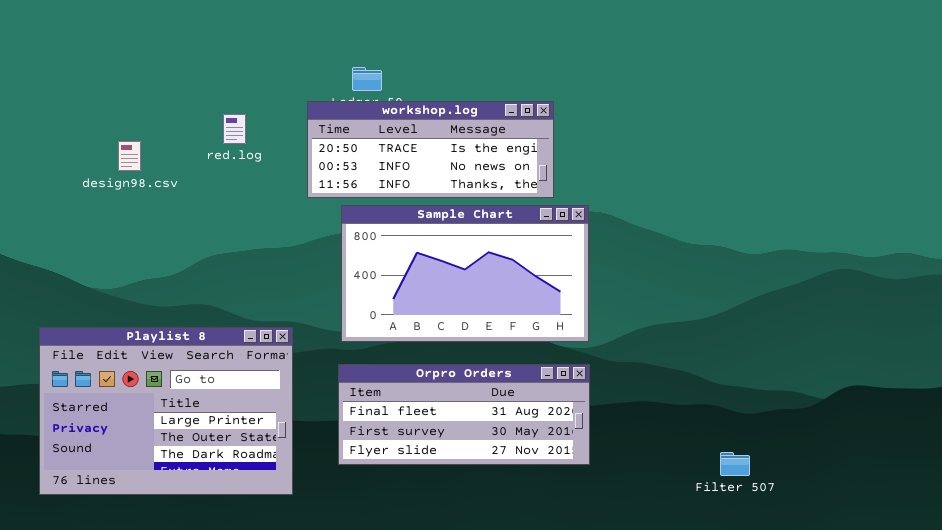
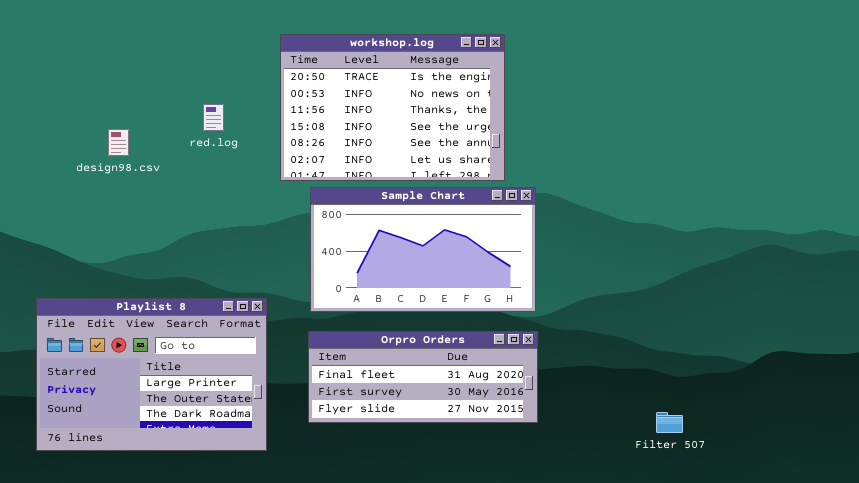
workshop.log: [307,101,554,198] -> [280,34,505,181], resized

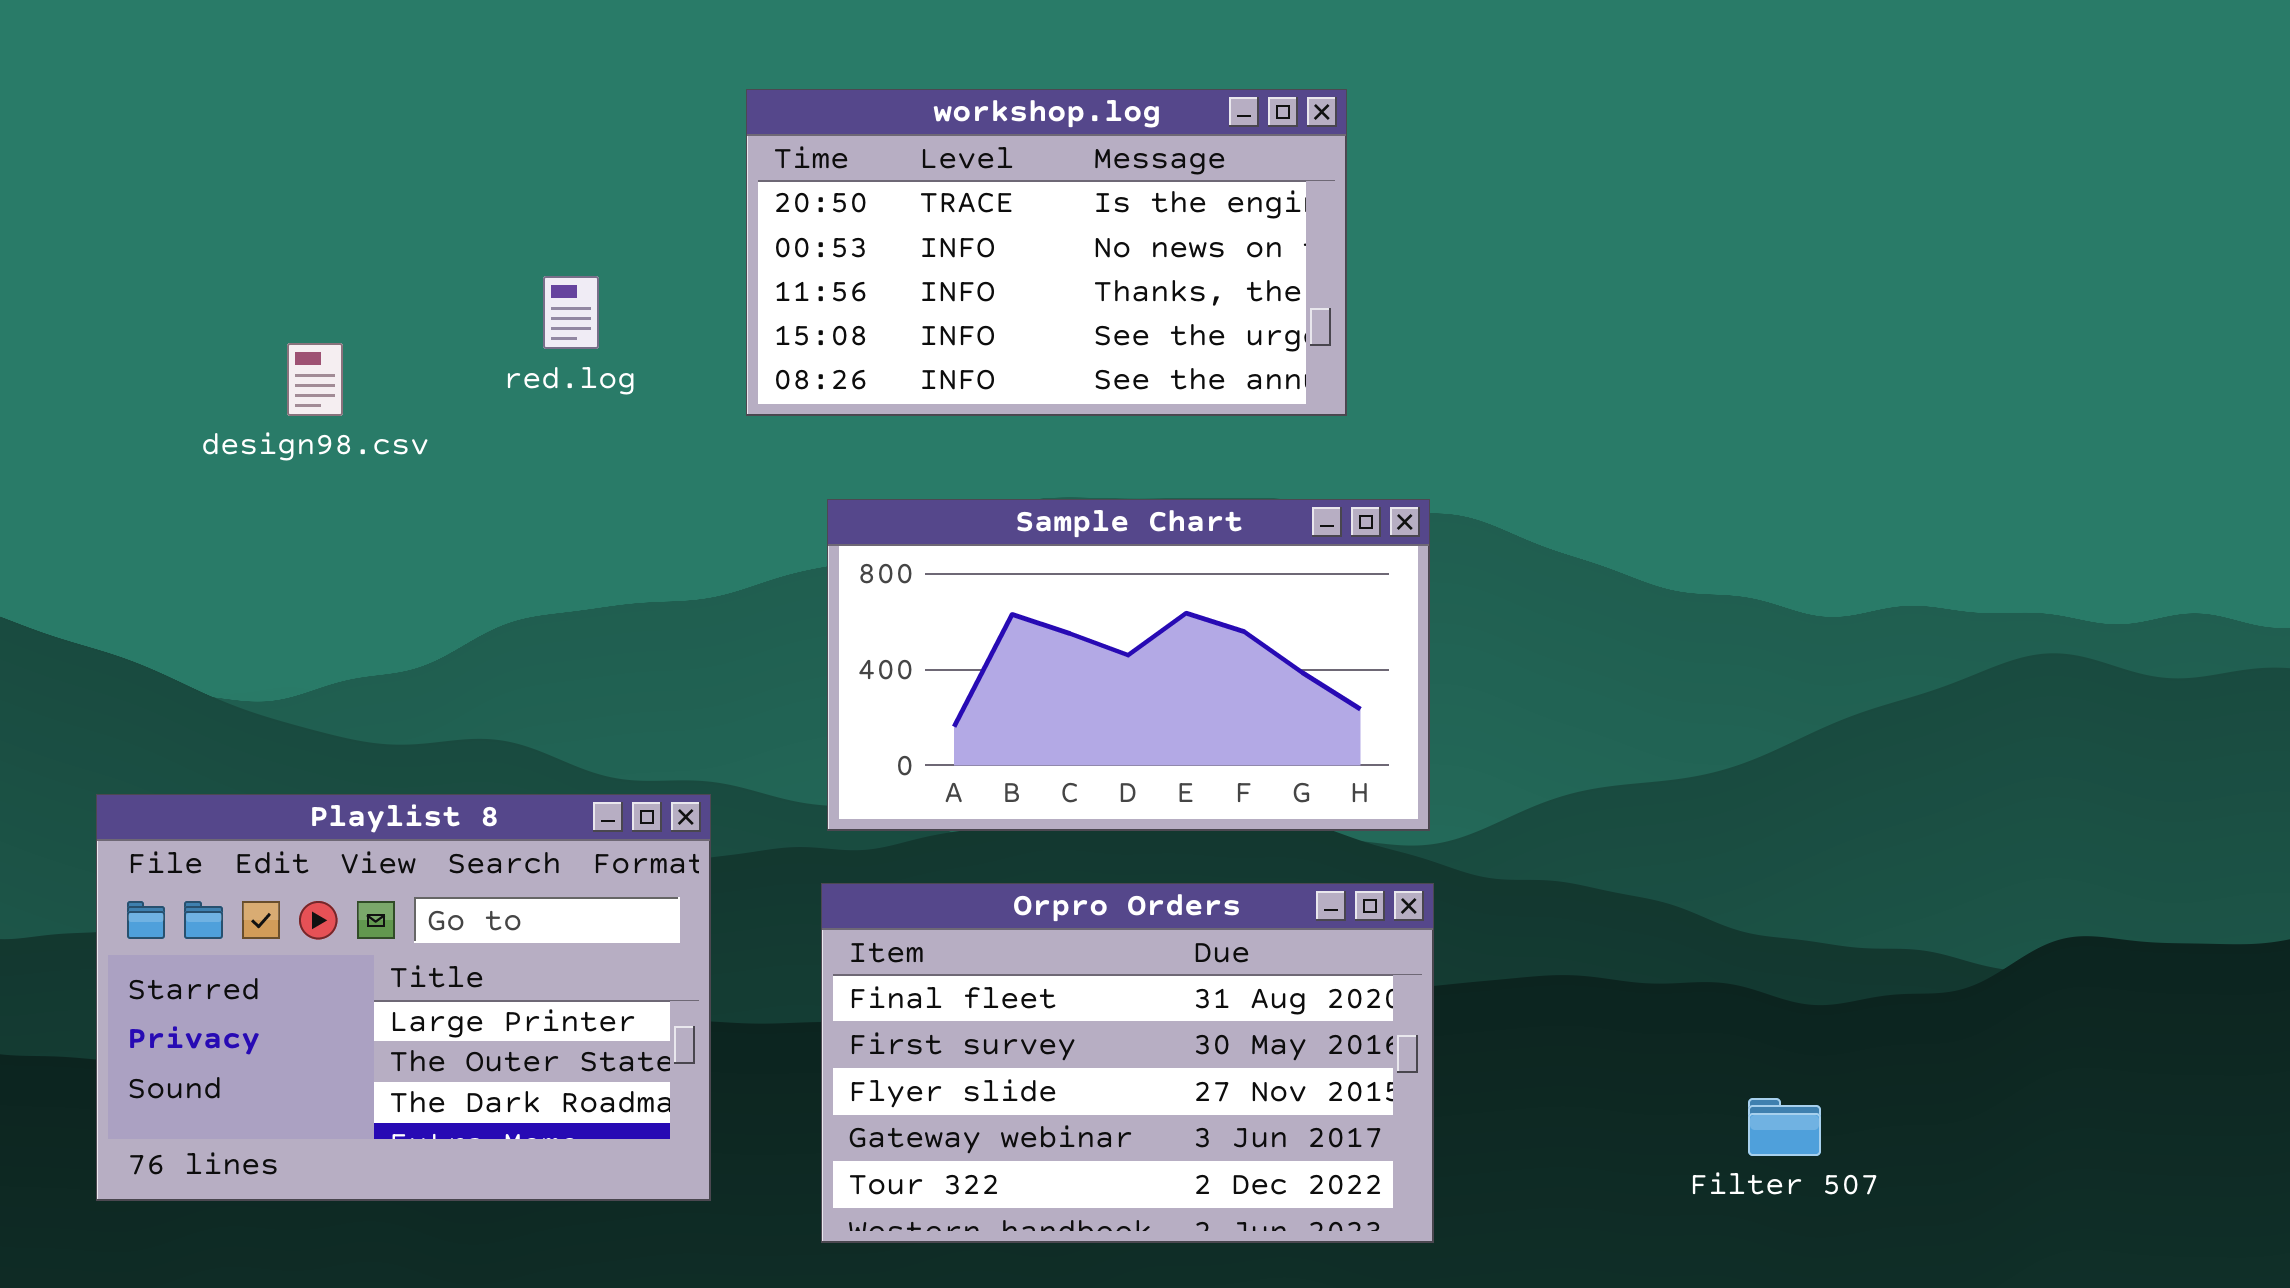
workshop.log: [280,34,505,181] -> [746,89,1347,416], resized
Orpro Orders: [308,331,538,423] -> [821,883,1434,1243], resized

